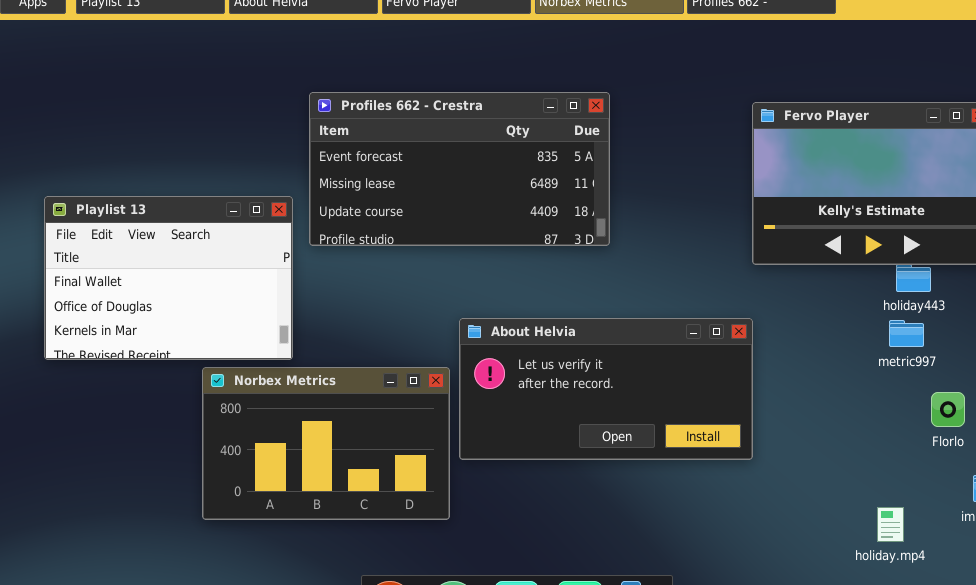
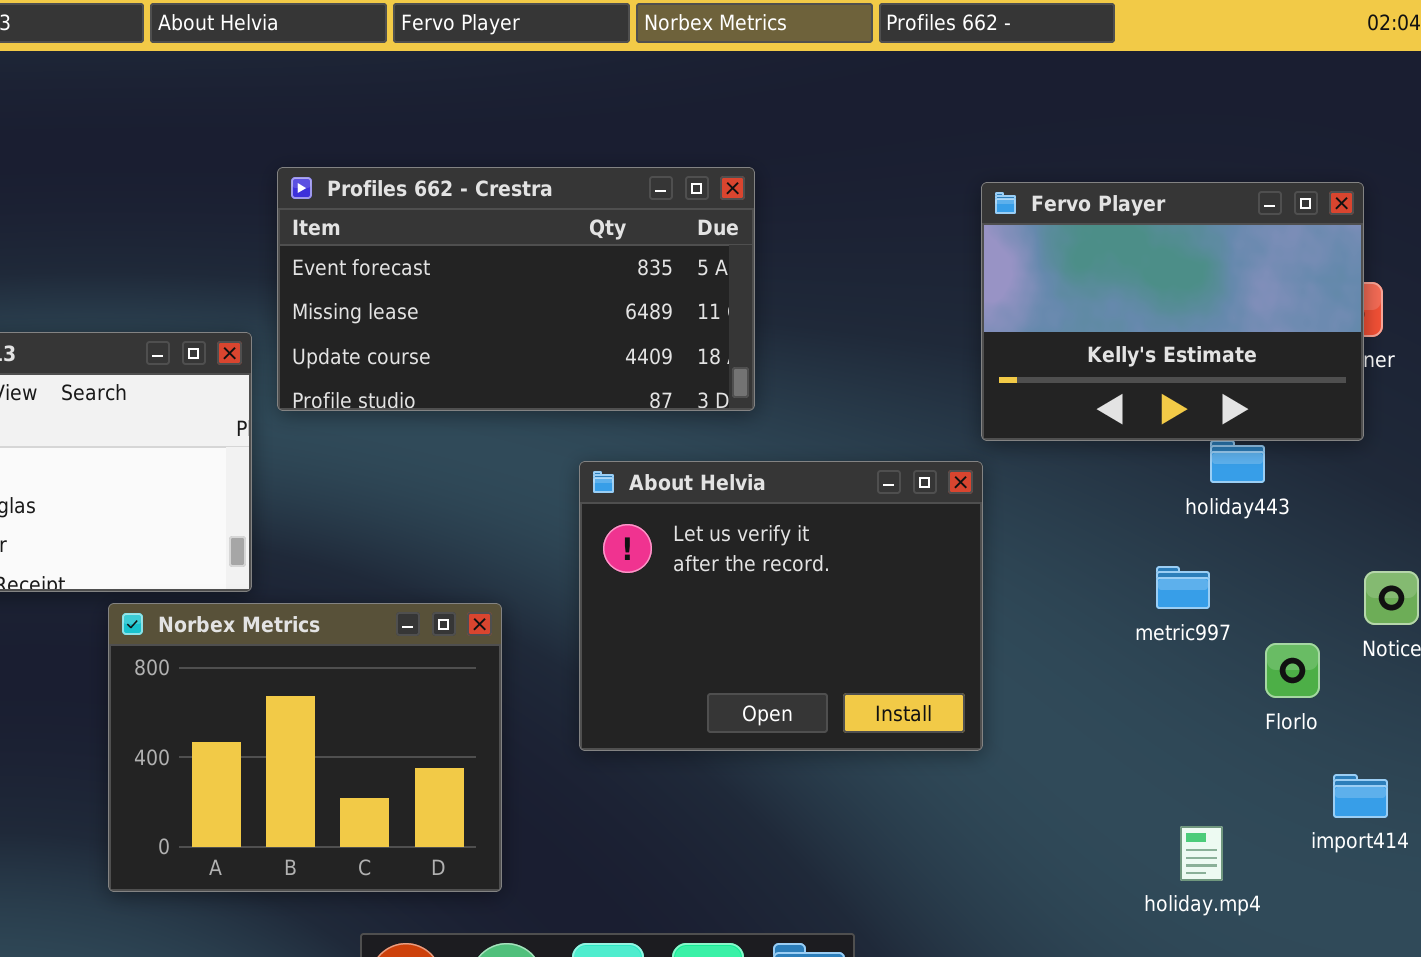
About Helvia: [459,318,753,460] -> [579,461,983,751], resized
metric997: [889,320,924,347] -> [1156,566,1210,609], moved
Norbex Metrics: [202,367,450,520] -> [108,603,502,892], resized

